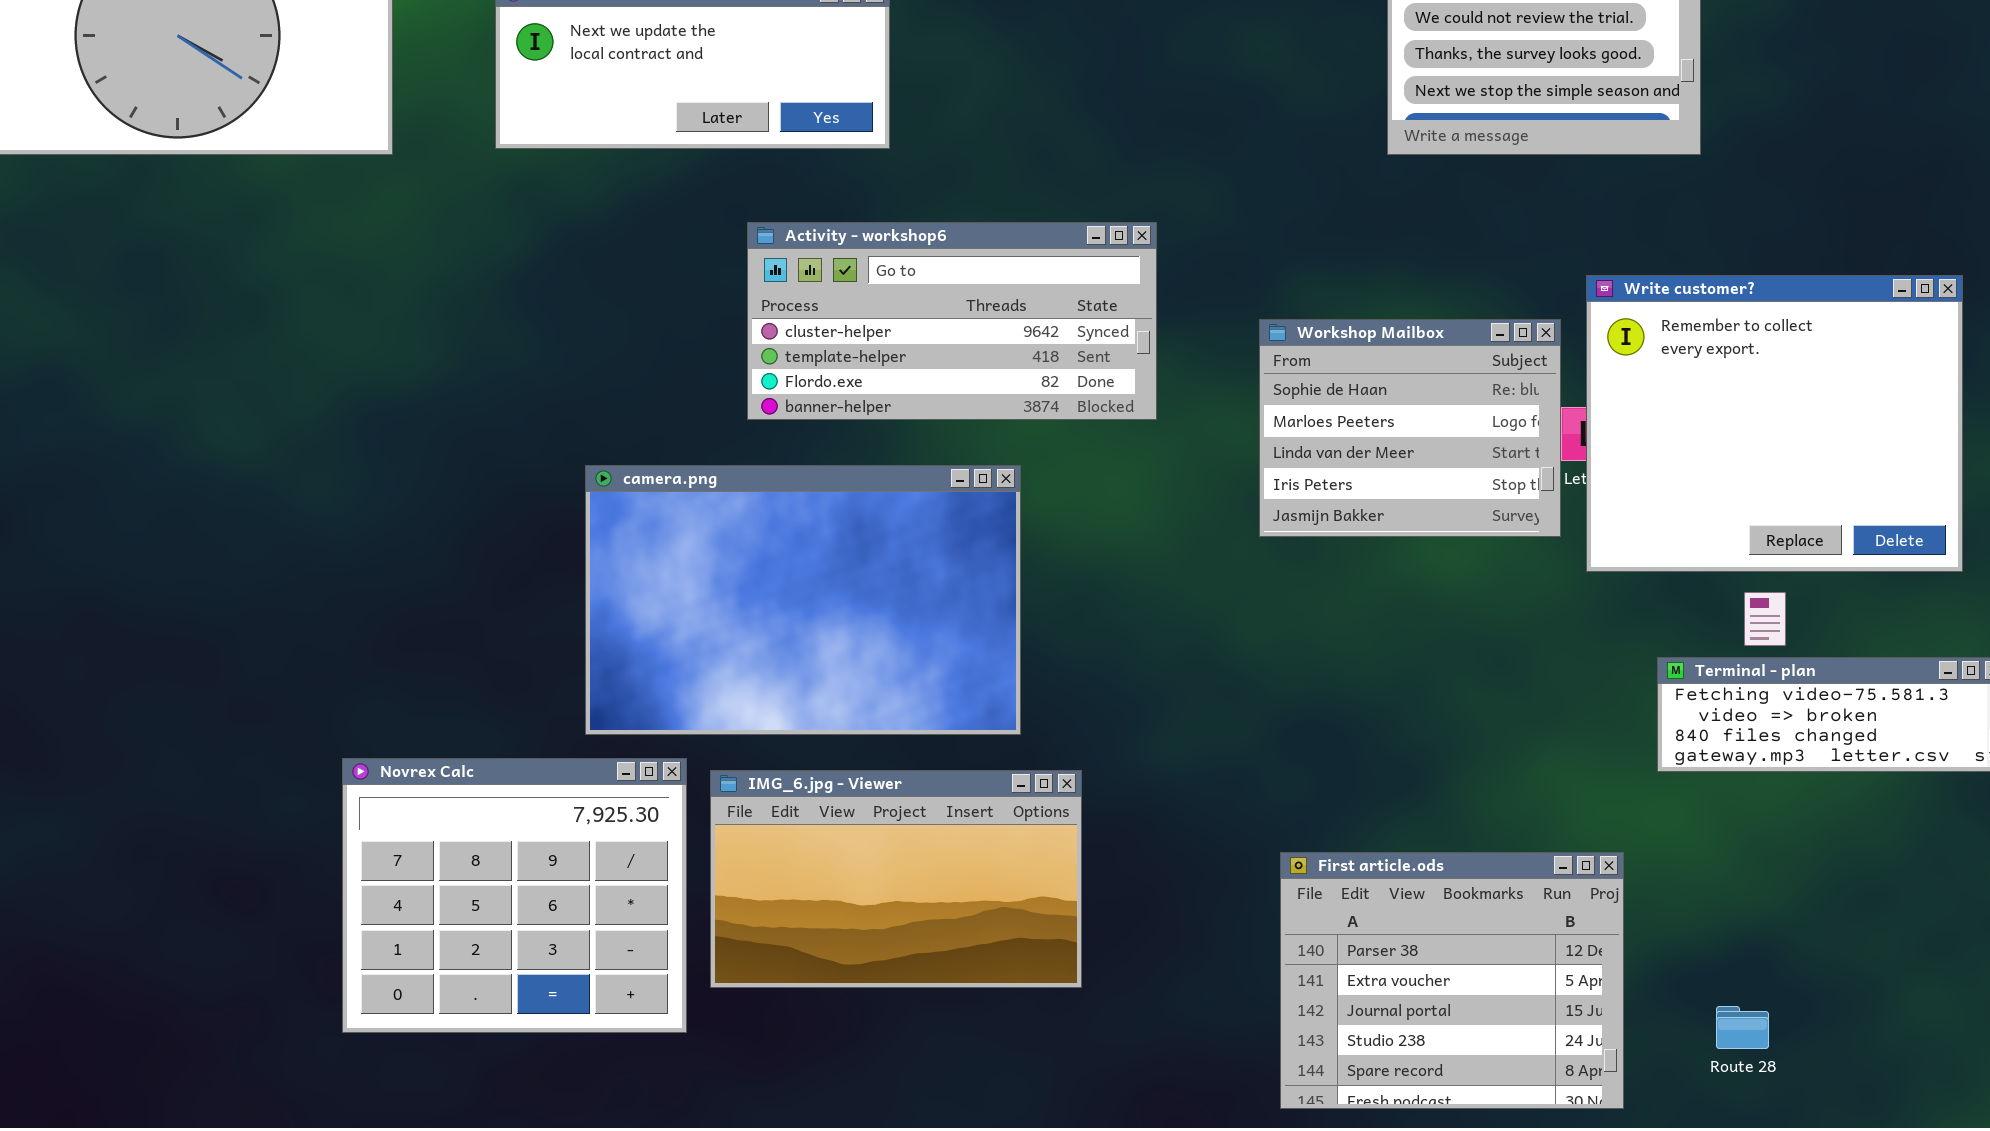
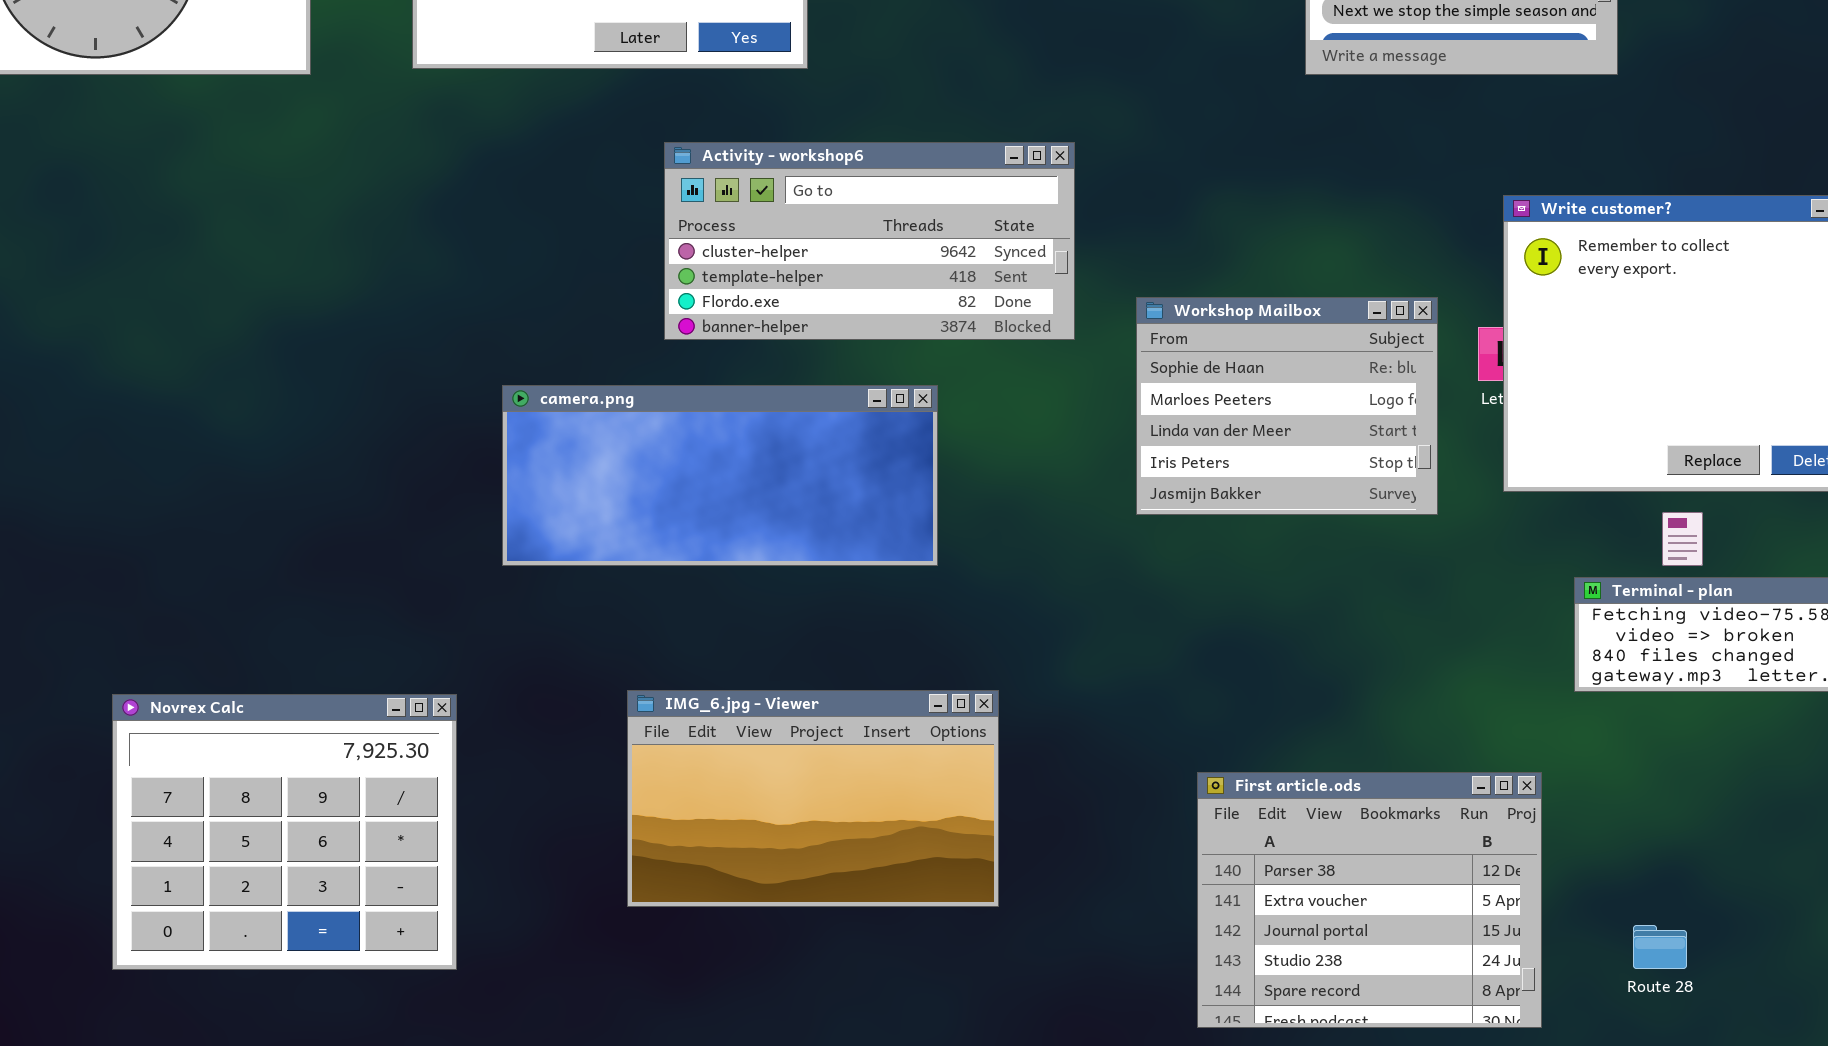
Workshop Mailbox: [1259,319,1561,537] -> [1136,297,1438,515], moved
camera.png: [585,465,1021,735] -> [502,385,938,566], resized
Novrex Calc: [342,758,687,1033] -> [112,694,457,970], moved

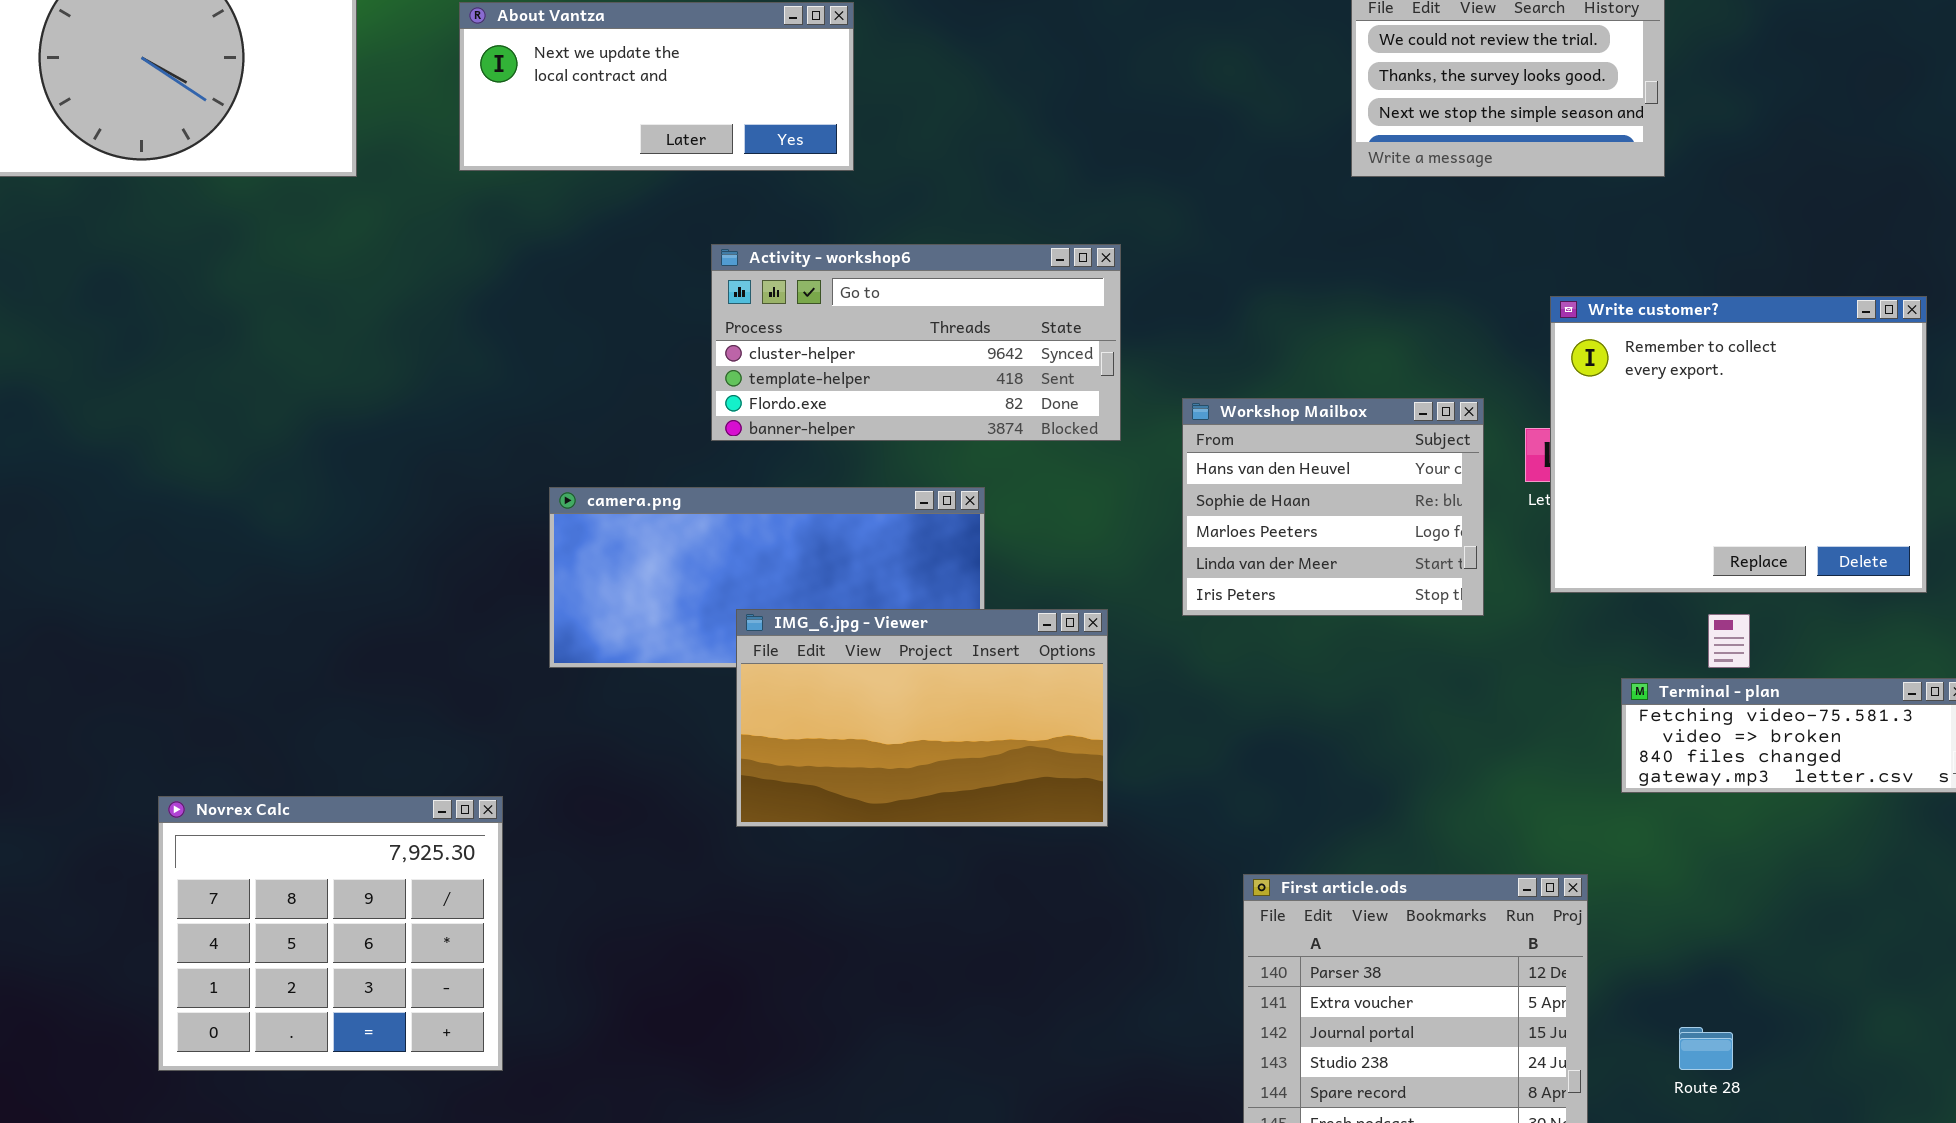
Workshop Mailbox: [1136,297,1438,515] -> [1182,398,1484,616], scrolled up 1 row
IMG_6.jpg - Viewer: [627,690,999,907] -> [736,609,1108,827], moved

